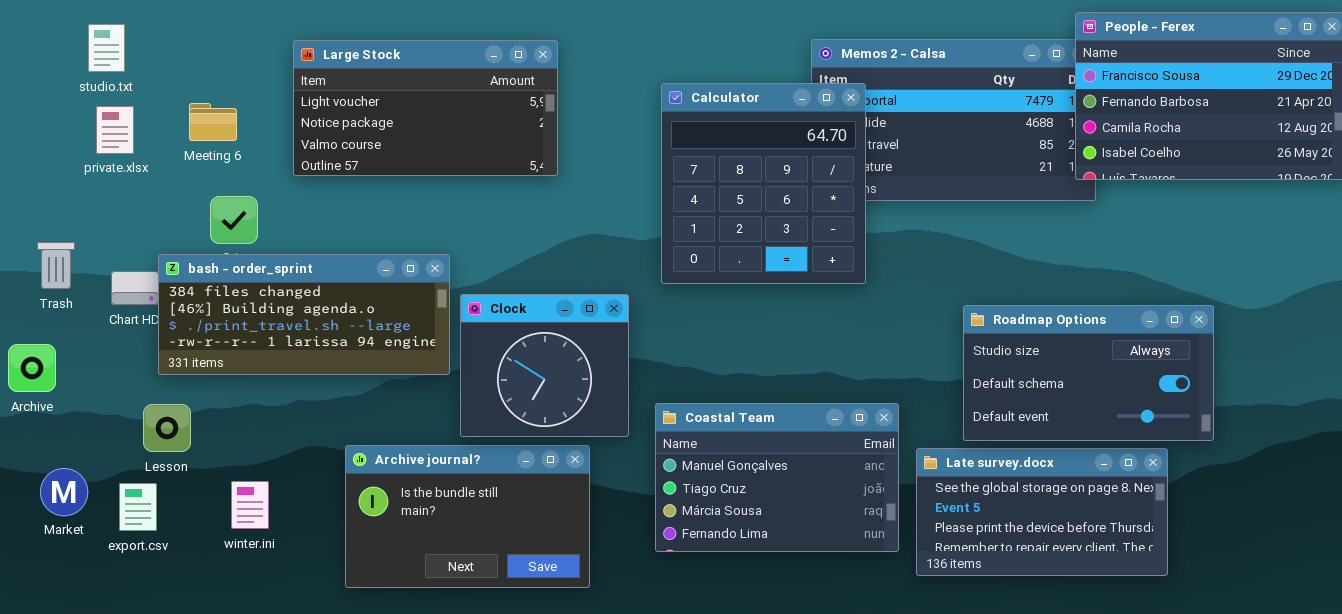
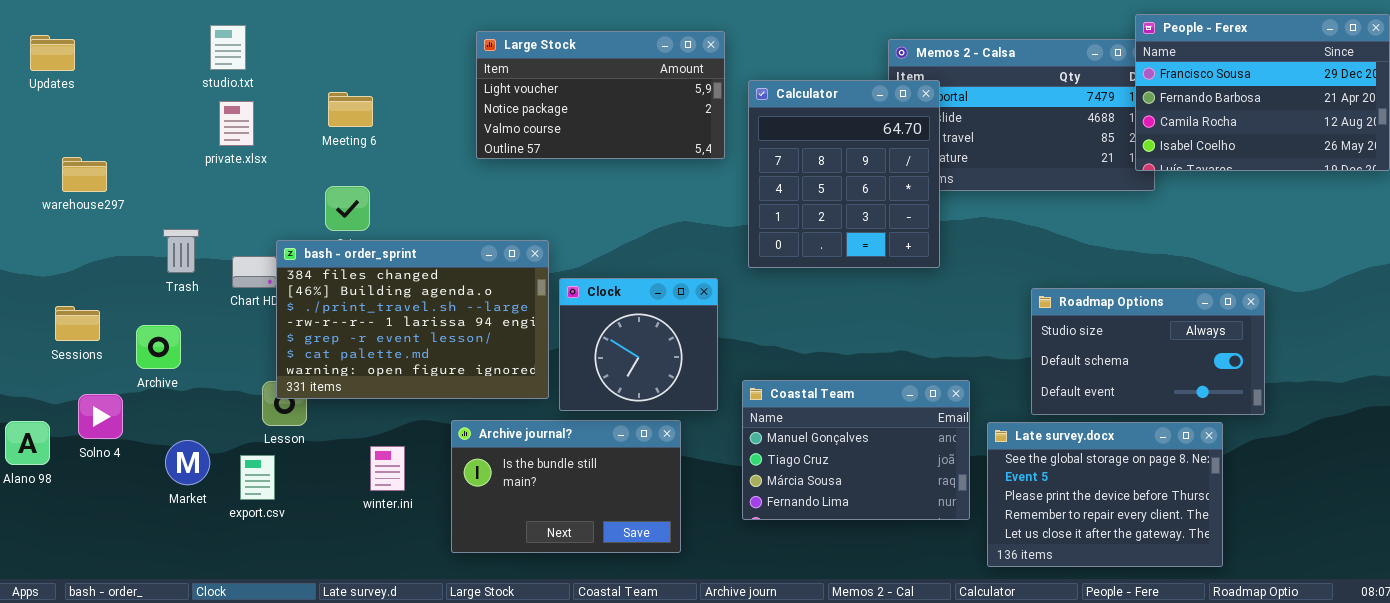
Large Stock: [293,40,558,176] -> [476,31,725,159], moved
Meeting 6: [189,103,237,141] -> [328,92,373,127], moved
bash - order_sprint: [158,254,450,375] -> [276,240,549,399], resized
Late survey.docx: [916,448,1168,576] -> [987,422,1223,567], resized
winter.ini: [231,481,269,529] -> [370,446,405,491], moved

